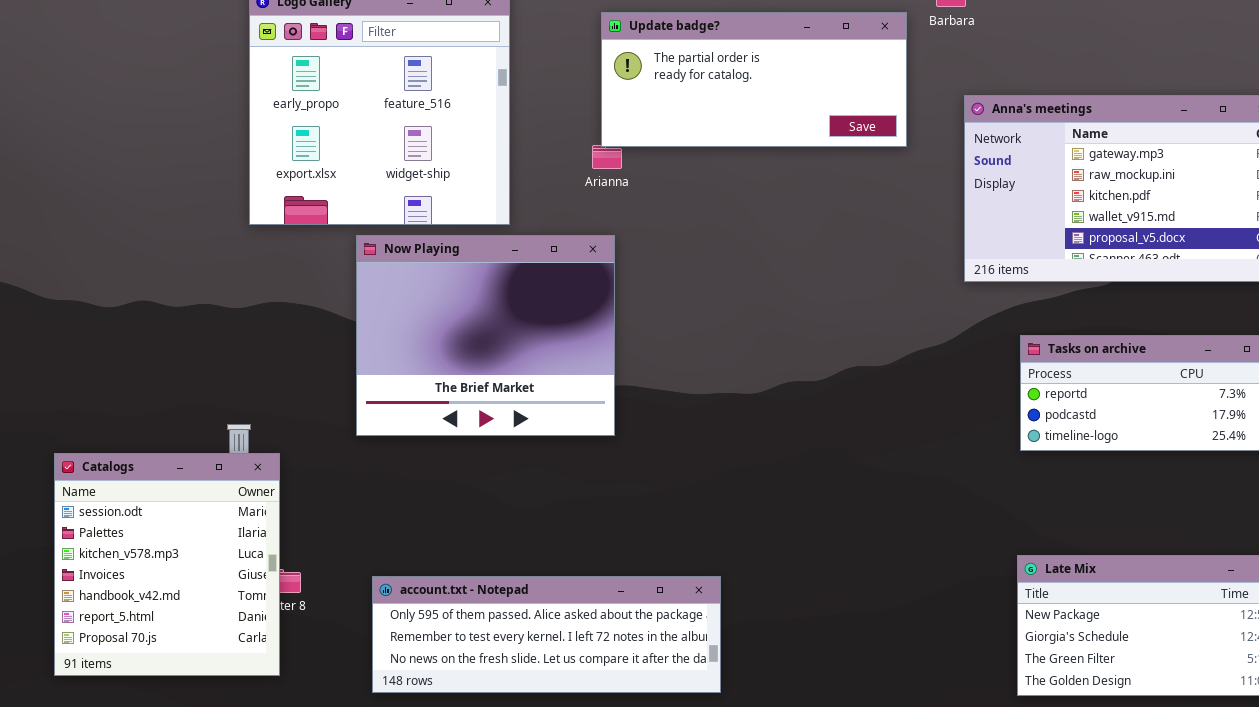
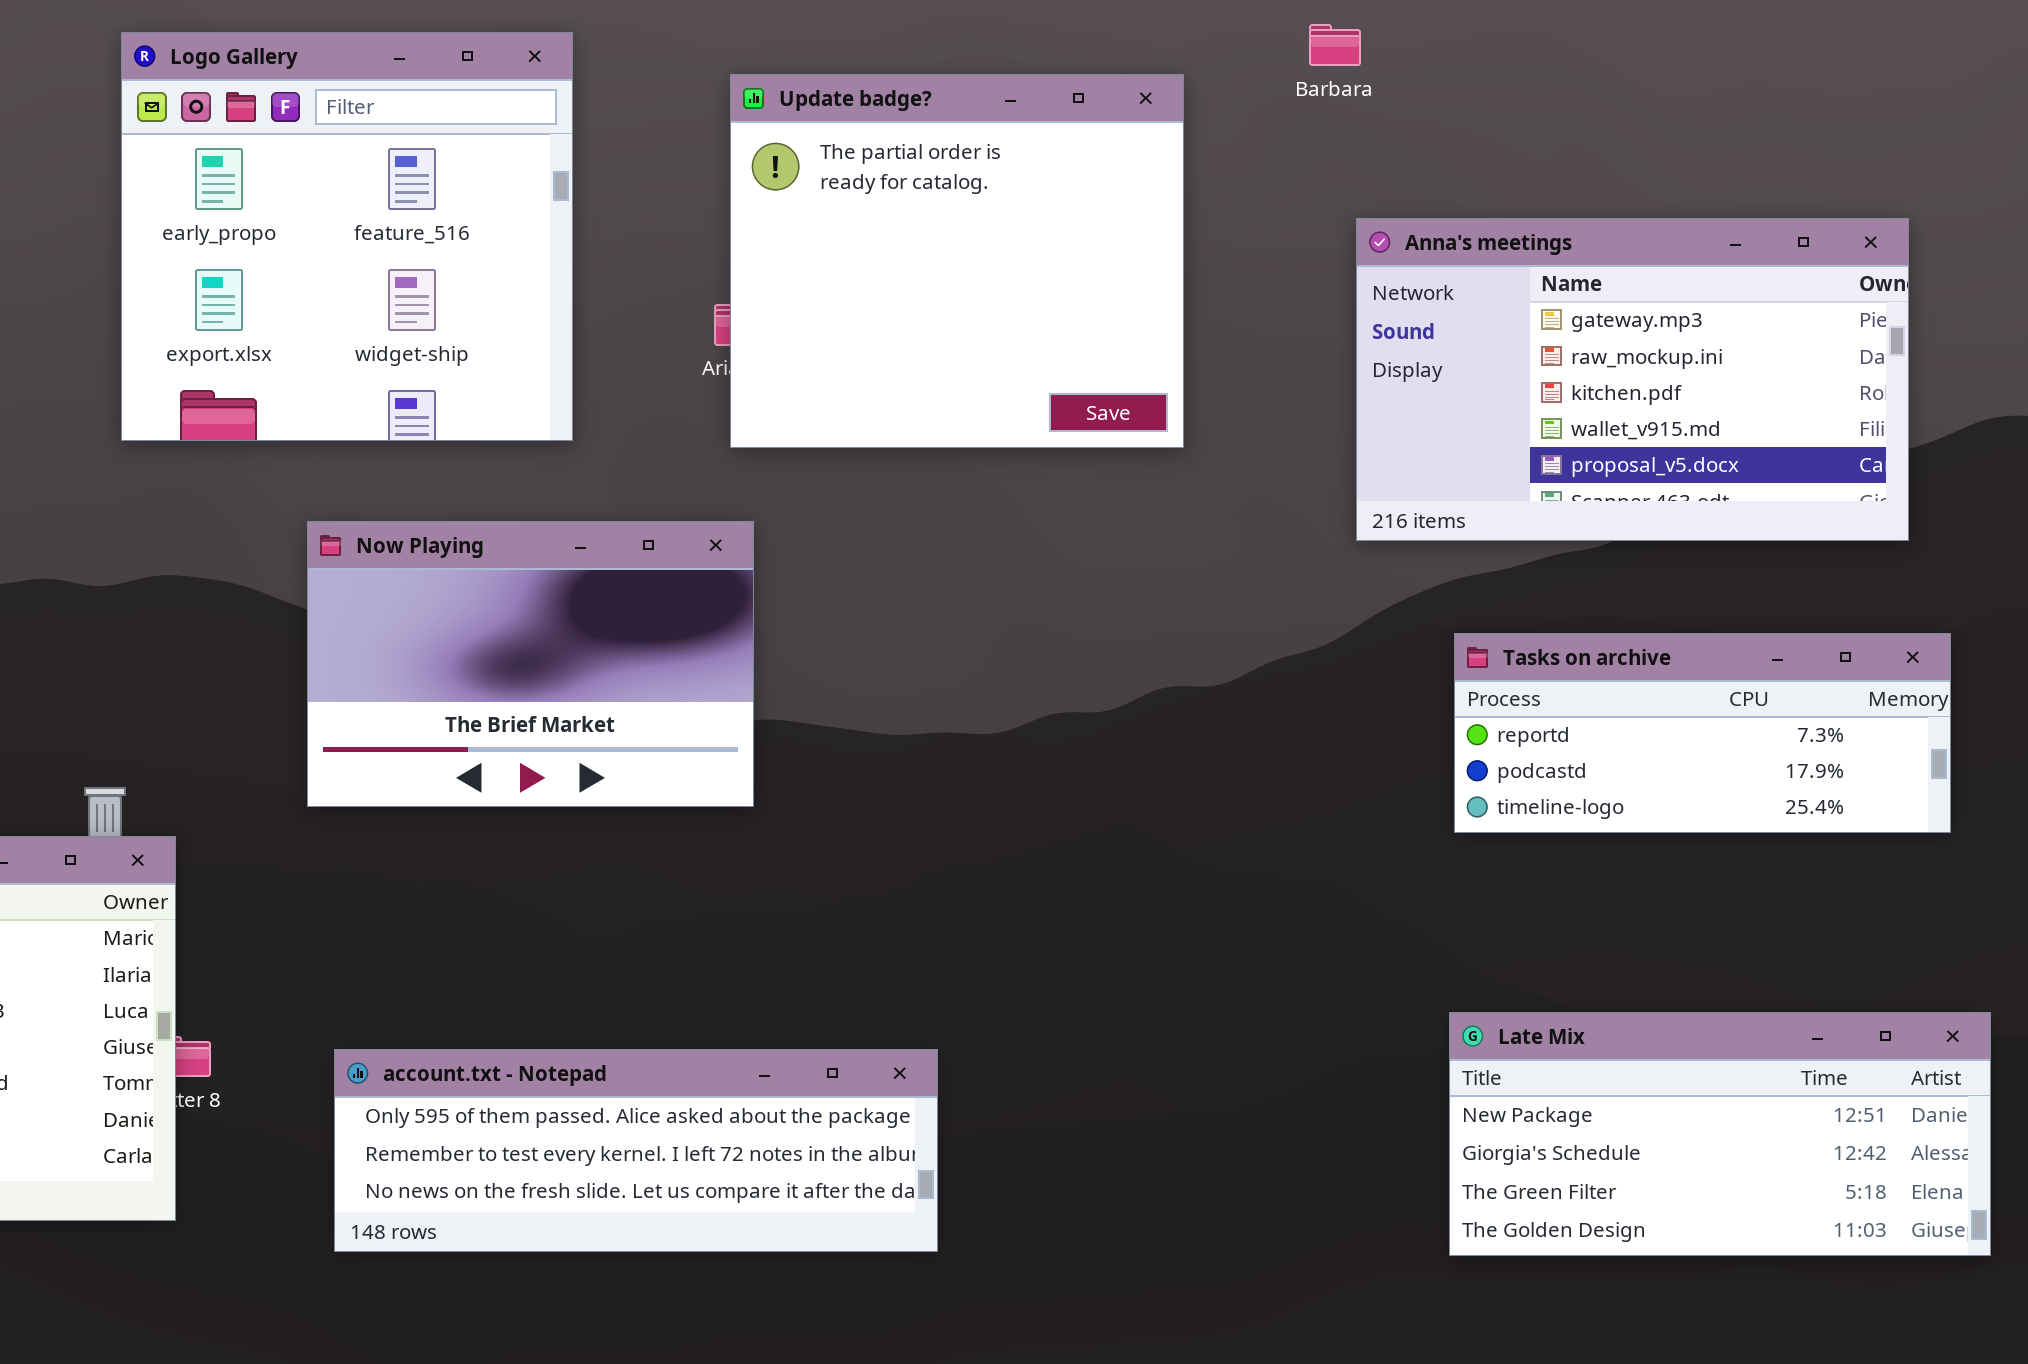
Update badge?: [601,12,907,147] -> [730,74,1184,448], resized
Now Playing: [356,235,615,436] -> [307,521,754,807], resized

